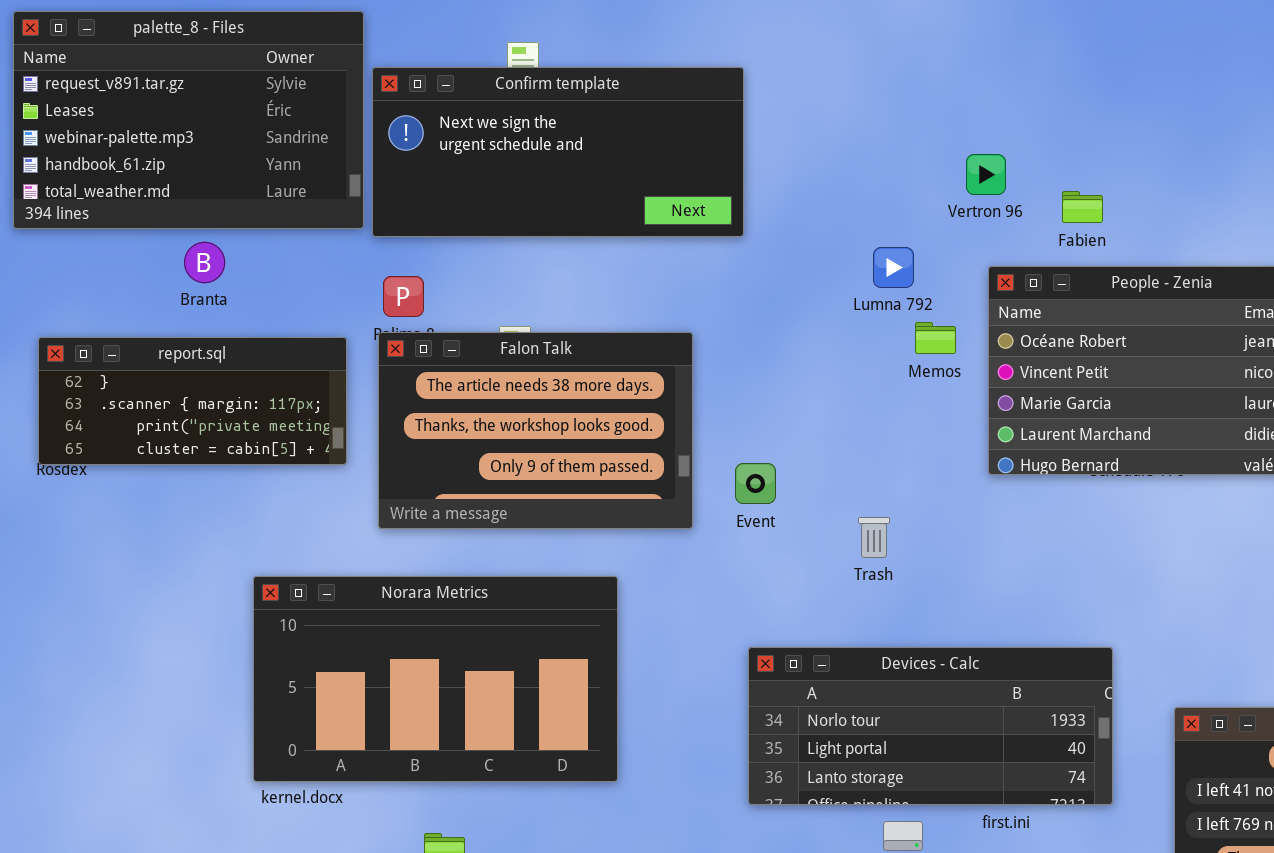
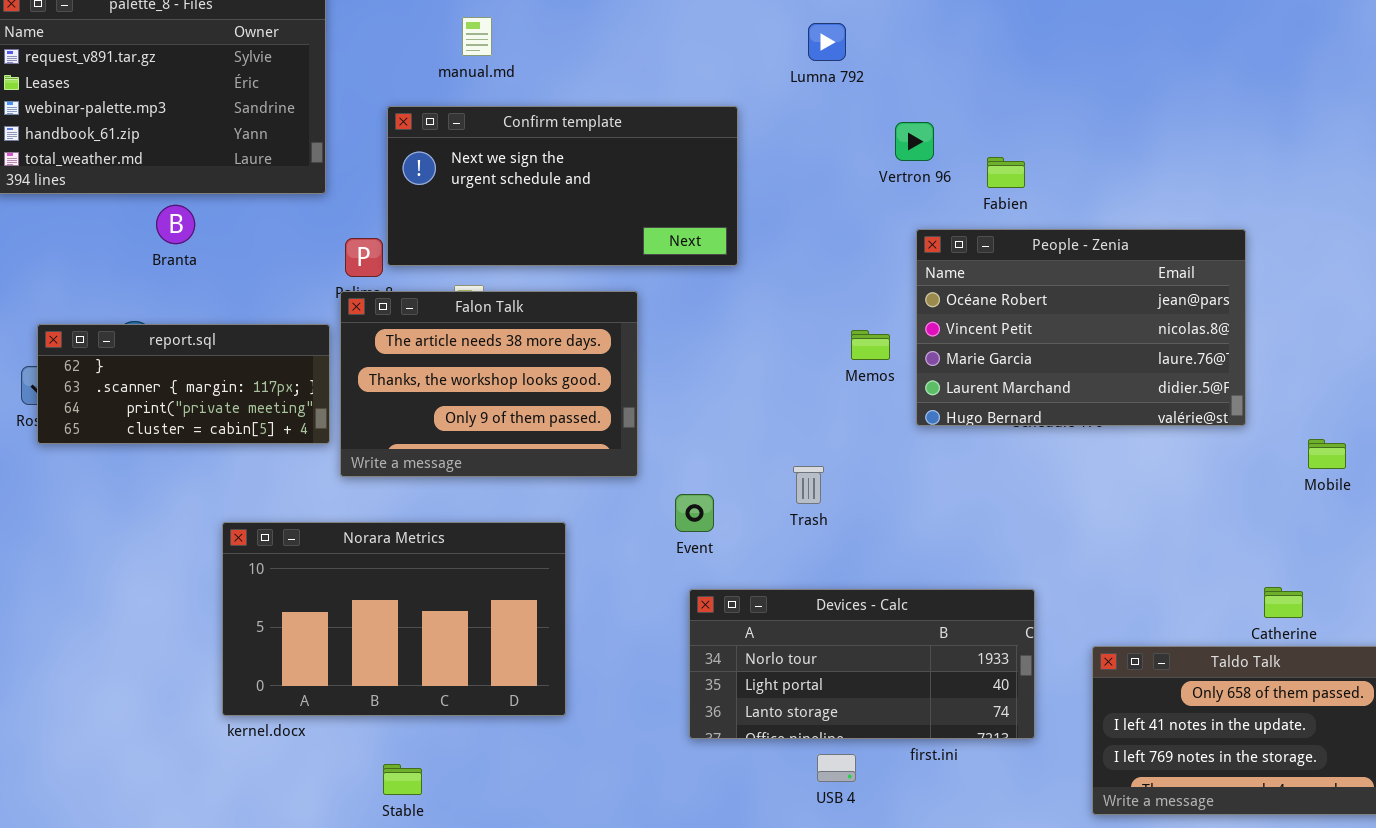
Confirm template: [372,67,744,237] -> [387,106,738,266], moved
Lumna 792: [873,247,914,288] -> [808,23,846,61], moved
Memos: [915,322,956,354] -> [851,330,890,360], moved
report.sql: [38,337,347,465] -> [37,324,330,444], moved
Event: [735,463,776,504] -> [675,494,714,532], moved

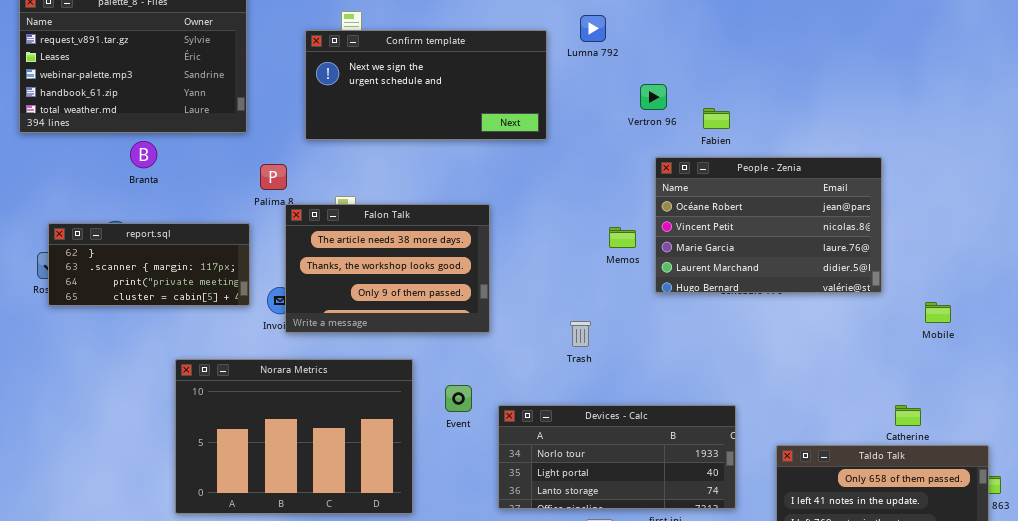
Confirm template: [387,106,738,266] -> [305,30,547,140], moved
Falon Talk: [340,291,638,477] -> [285,204,490,333], moved
Event: [675,494,714,532] -> [445,385,472,412], moved
Norara Metrics: [222,522,566,716] -> [175,359,413,514], resized

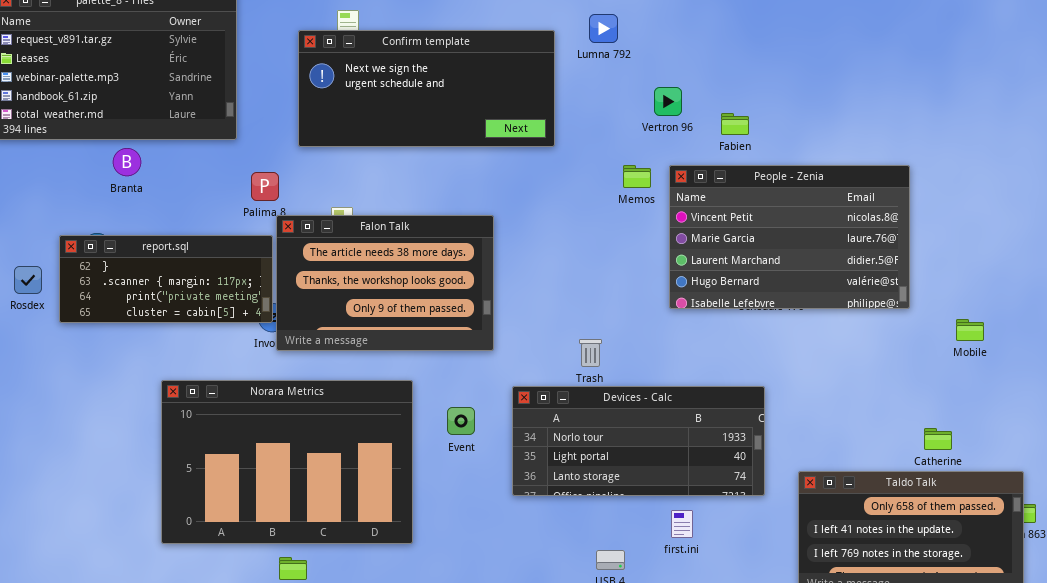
People - Zenia: [655,157,882,293] -> [669,165,910,309], scrolled down 1 row
report.sql: [48,223,250,306] -> [59,235,273,323], moved
Memos: [609,227,636,248] -> [623,165,651,188], moved
Devices - Calc: [498,405,736,509] -> [512,386,765,496], moved

